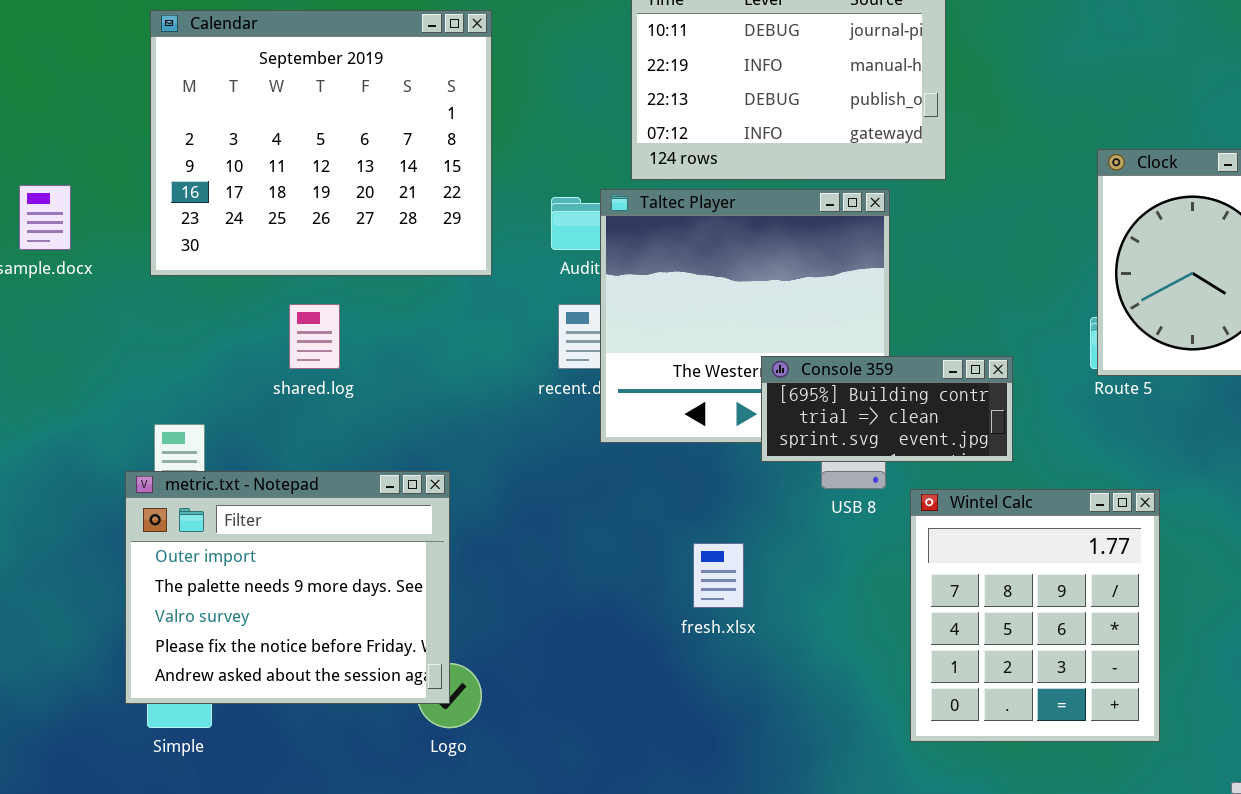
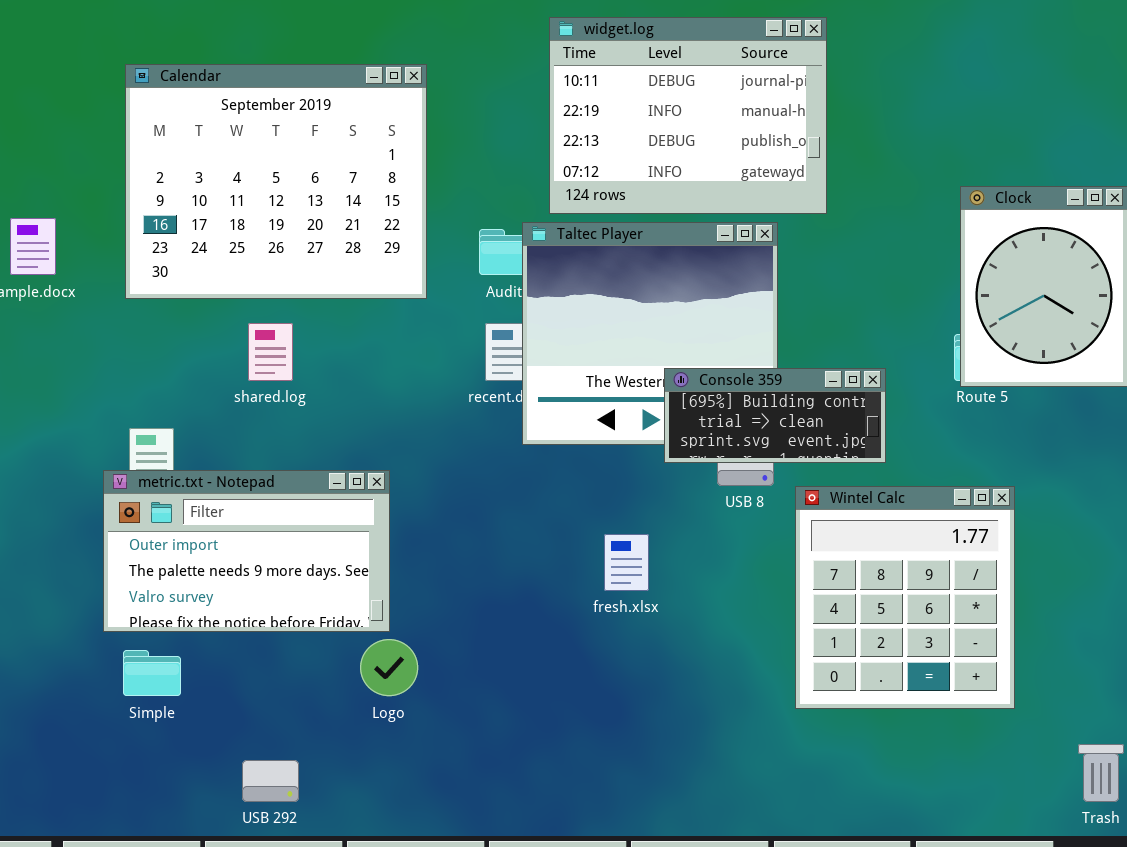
metric.txt - Notepad: [125,471,450,704] -> [103,470,390,632], resized

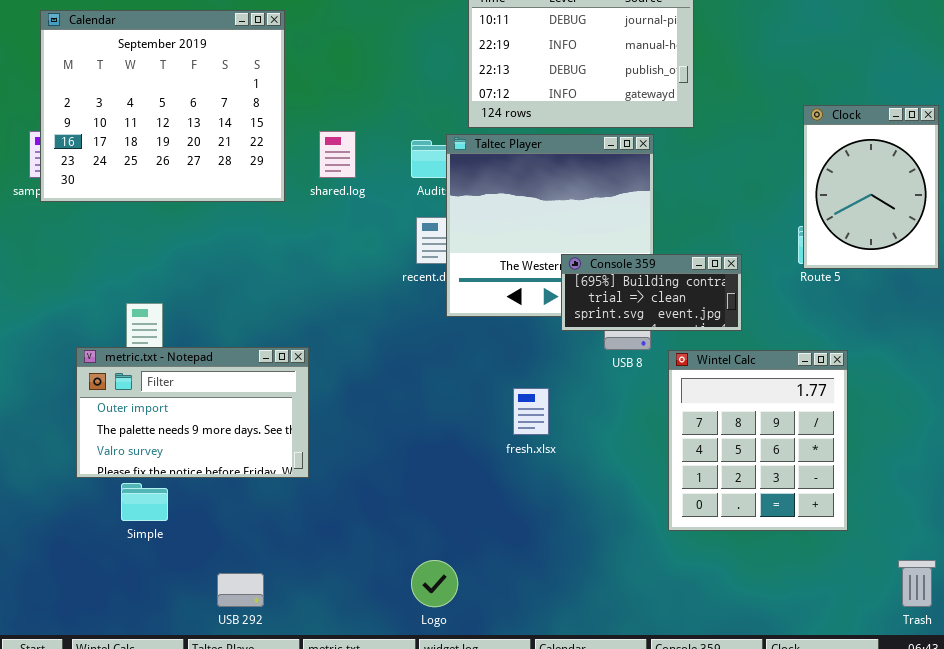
Calendar: [125,64,427,299] -> [40,10,285,202], moved
shared.log: [248,323,293,381] -> [319,131,356,178], moved
metric.txt - Notepad: [103,470,390,632] -> [76,347,309,478], moved
Logo: [360,639,418,696] -> [411,560,458,607], moved

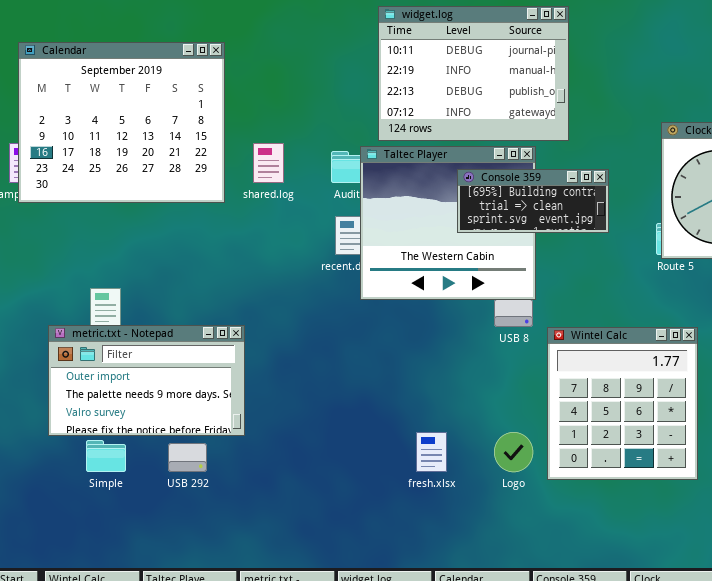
Console 359: [561,254,742,331] -> [457,169,609,233], moved
fresh.xlsx: [513,388,549,435] -> [416,432,447,472], moved
Logo: [411,560,458,607] -> [494,432,533,472], moved
USB 292: [217,573,264,607] -> [168,443,207,472], moved

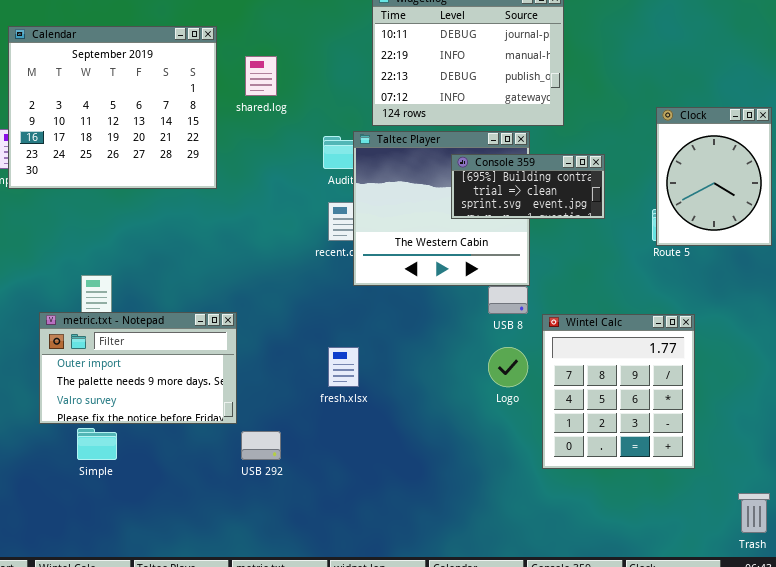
shared.log: [253,143,284,183] -> [245,56,277,96], moved
fresh.xlsx: [416,432,447,472] -> [328,347,359,387], moved
Logo: [494,432,533,472] -> [488,347,528,387], moved
USB 292: [168,443,207,472] -> [241,431,281,460], moved

